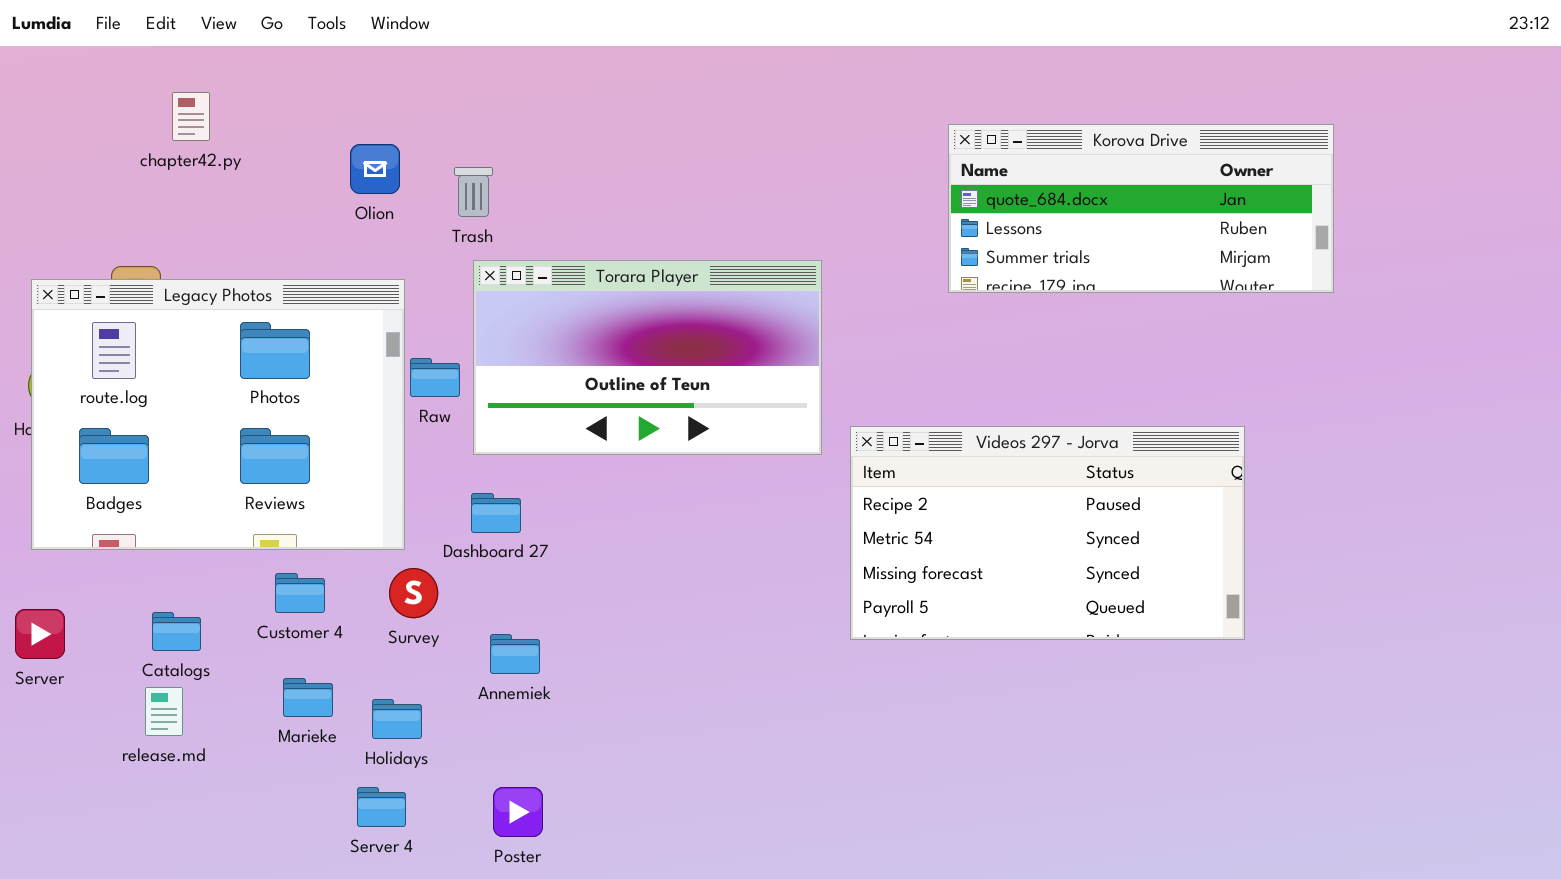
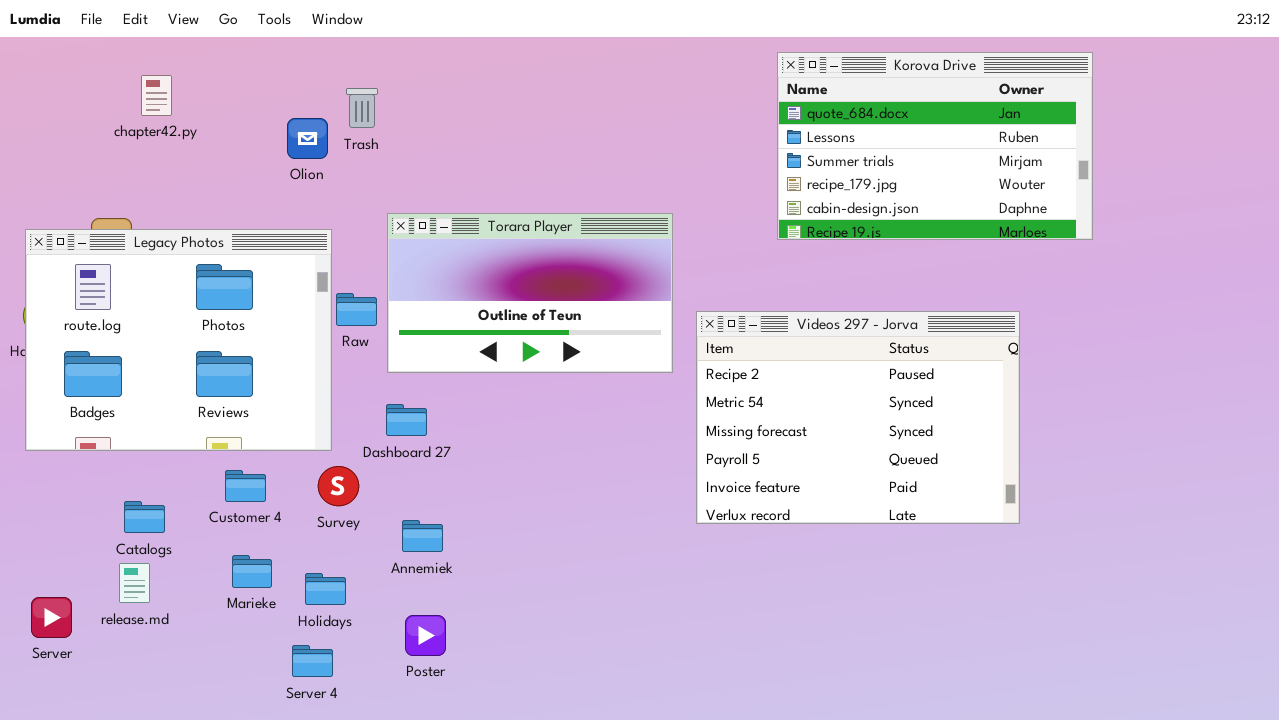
Korova Drive: [948,124,1334,293] -> [777,52,1093,240], resized
Trash: [454,167,493,217] -> [346,88,378,128], moved
Videos 297 - Jorva: [850,426,1245,640] -> [696,311,1020,524], resized
Server: [15,609,65,659] -> [31,597,72,638], moved
Poster: [493,787,543,837] -> [405,615,446,656], moved

